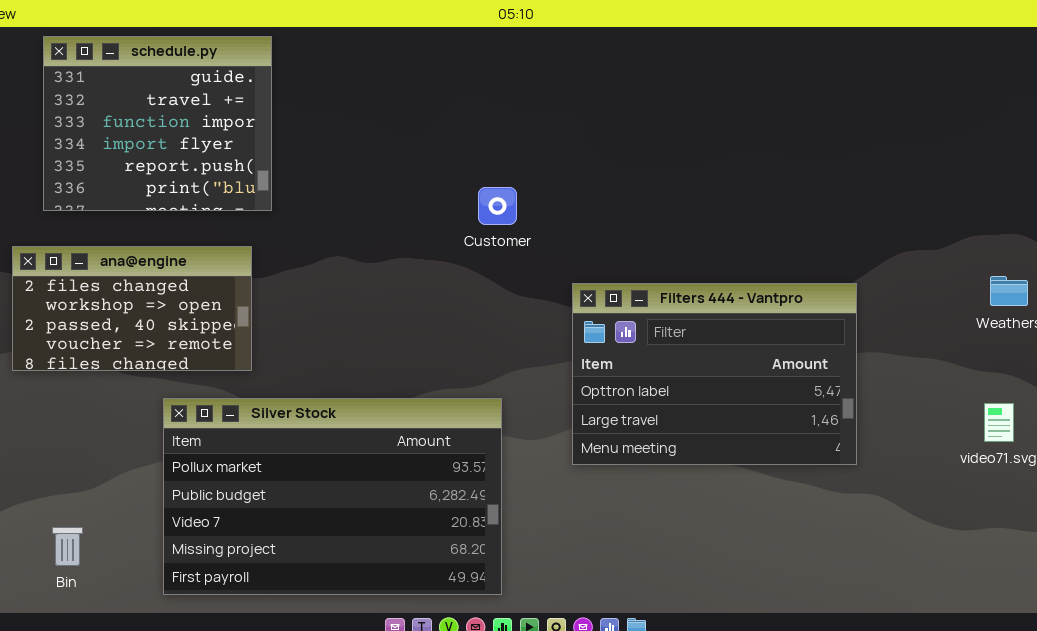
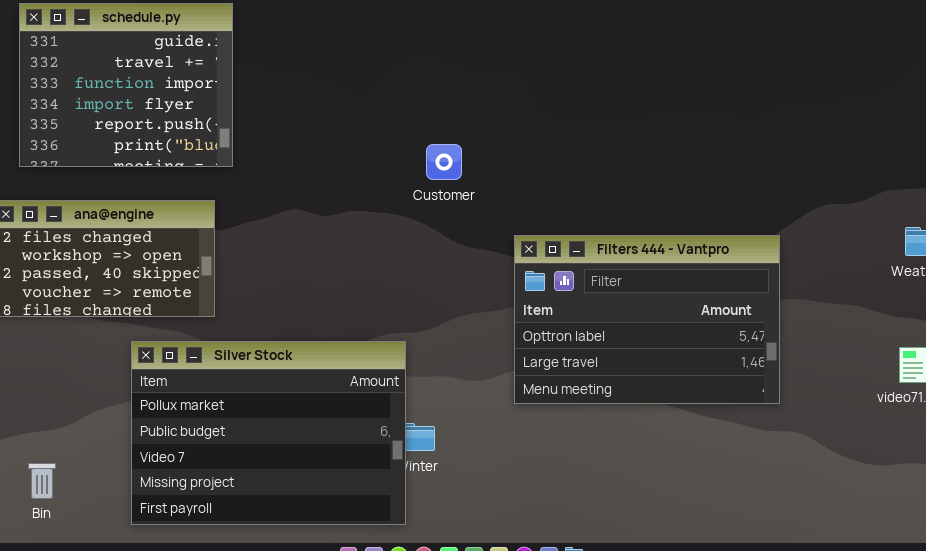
Silver Stock: [163,398,502,595] -> [131,341,406,525], resized

